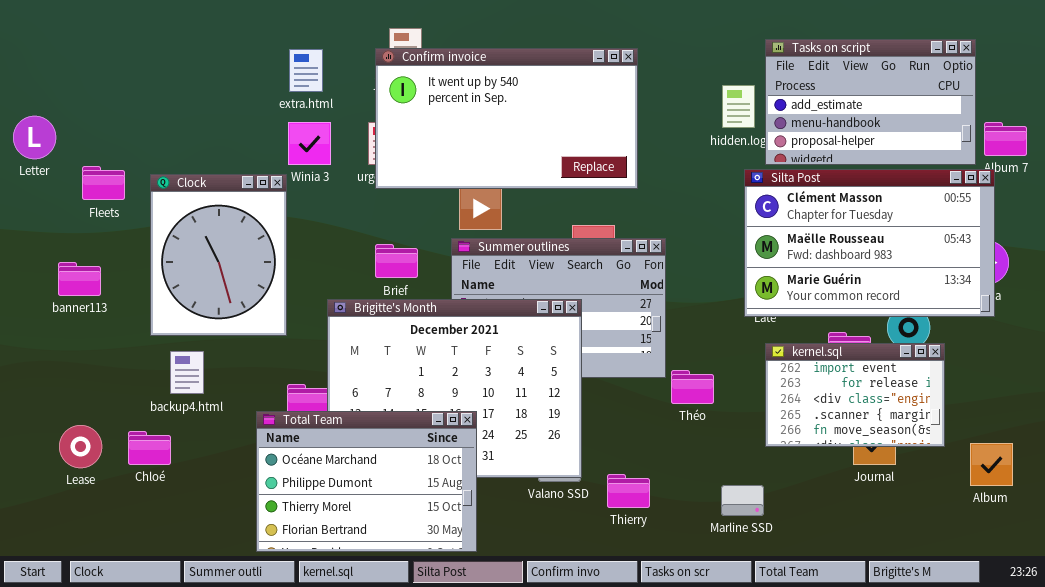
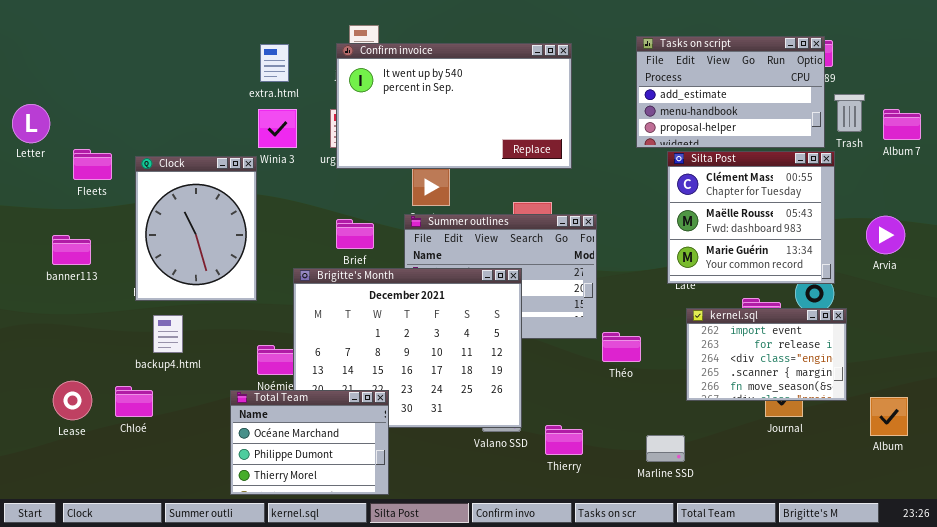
Tasks on script: [765,39,976,165] -> [636,36,825,148], moved
Silta Post: [744,169,995,317] -> [667,151,835,284], resized
Total Team: [256,411,477,552] -> [230,390,389,495], resized

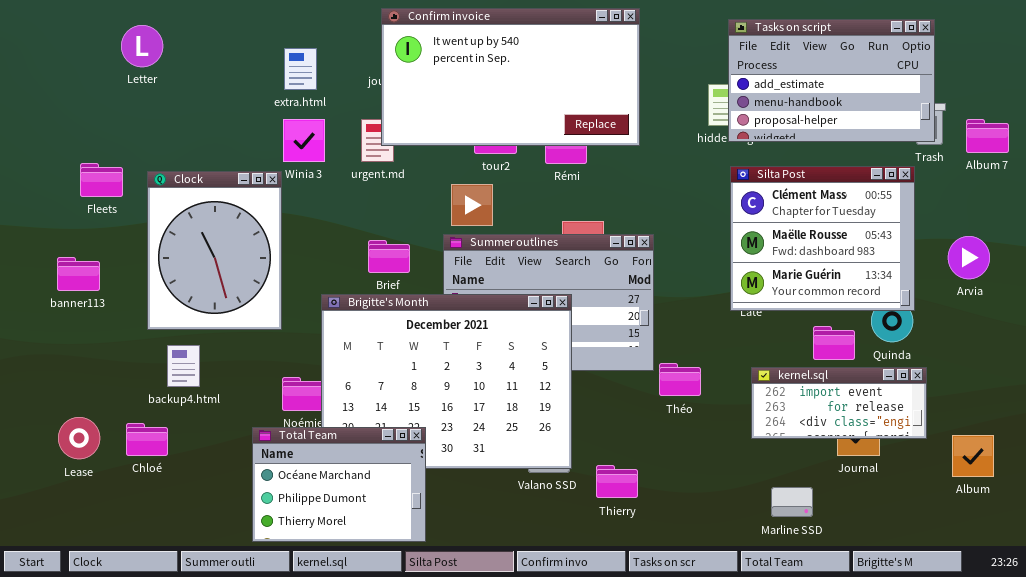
Tasks on script: [636,36,825,148] -> [728,19,935,142], moved
Confirm invoice: [336,43,572,169] -> [381,8,640,146], moved
Letter: [12,104,50,143] -> [121,25,163,67], moved
kernel.sql: [686,308,847,401] -> [751,367,927,439], resized
Marline SSD: [646,435,685,462] -> [771,487,813,517], moved

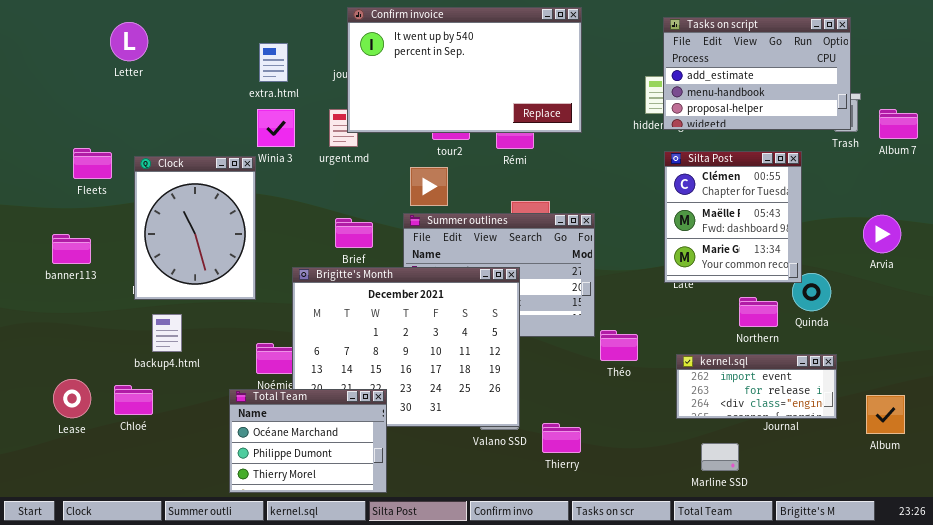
Silta Post: [730,166,915,311] -> [664,151,802,283], resized
kernel.sql: [751,367,927,439] -> [676,354,837,419], moved

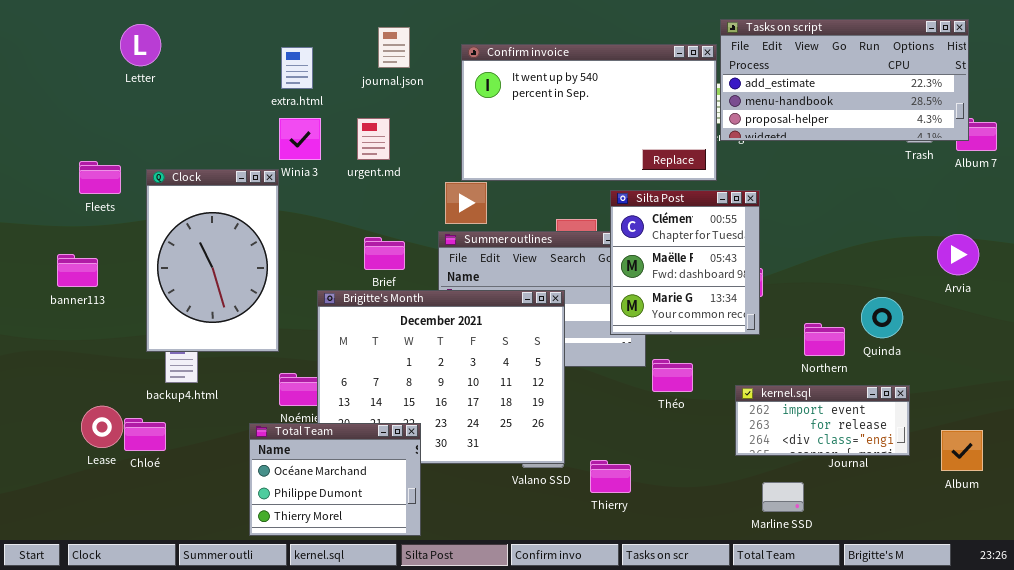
Confirm invoice: [347,7,582,133] -> [461,44,717,181], moved
Tasks on script: [663,17,851,130] -> [720,19,969,141], resized
Silta Post: [664,151,802,283] -> [610,190,760,335], moved
Clock: [134,156,256,300] -> [146,169,279,352], resized
Lease: [53,379,91,418] -> [81,406,123,448], moved

